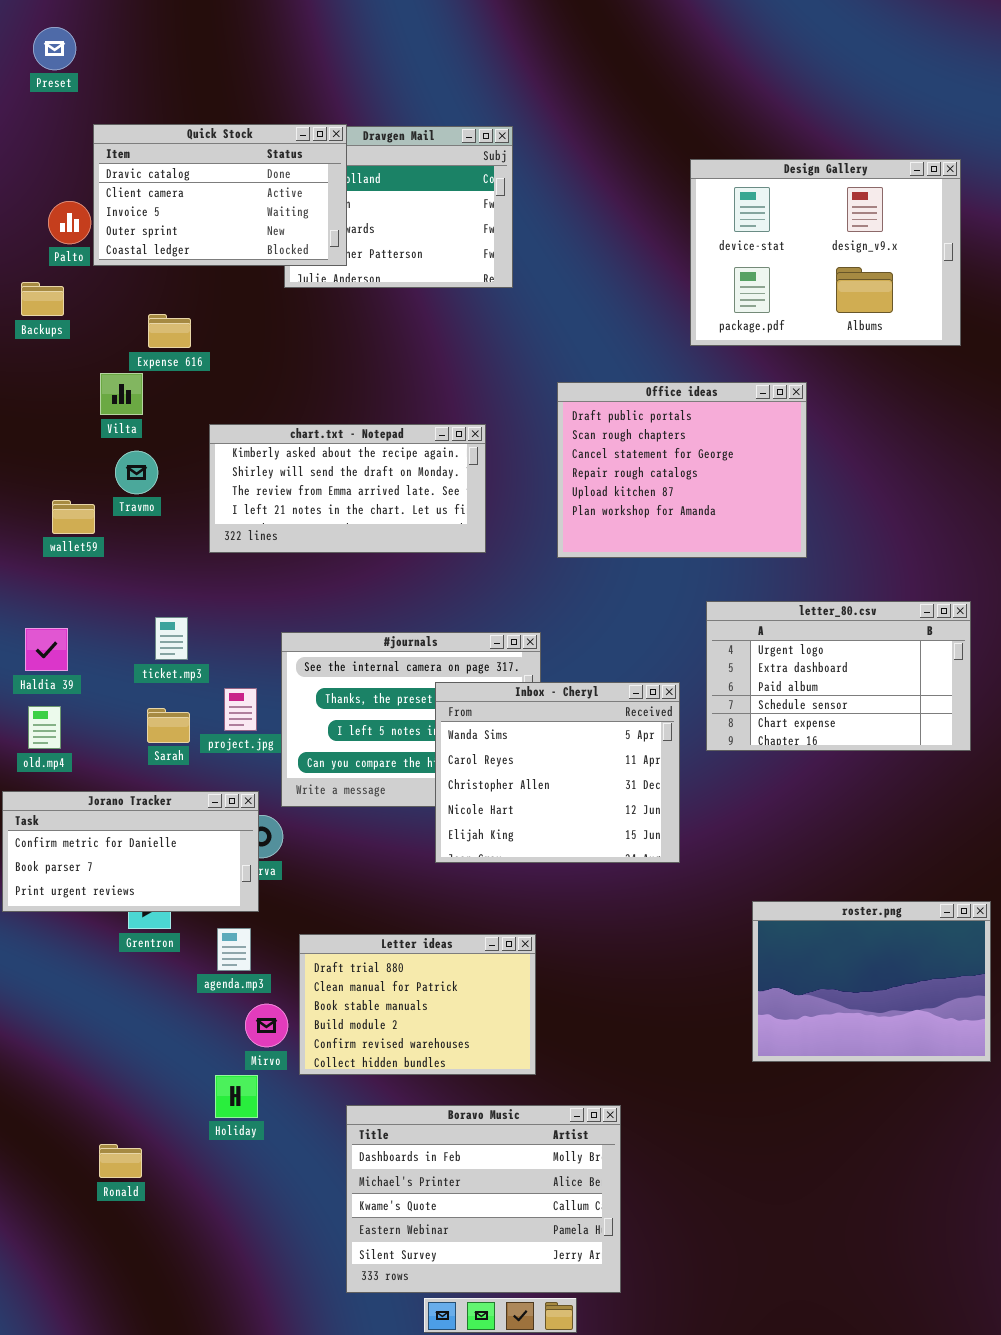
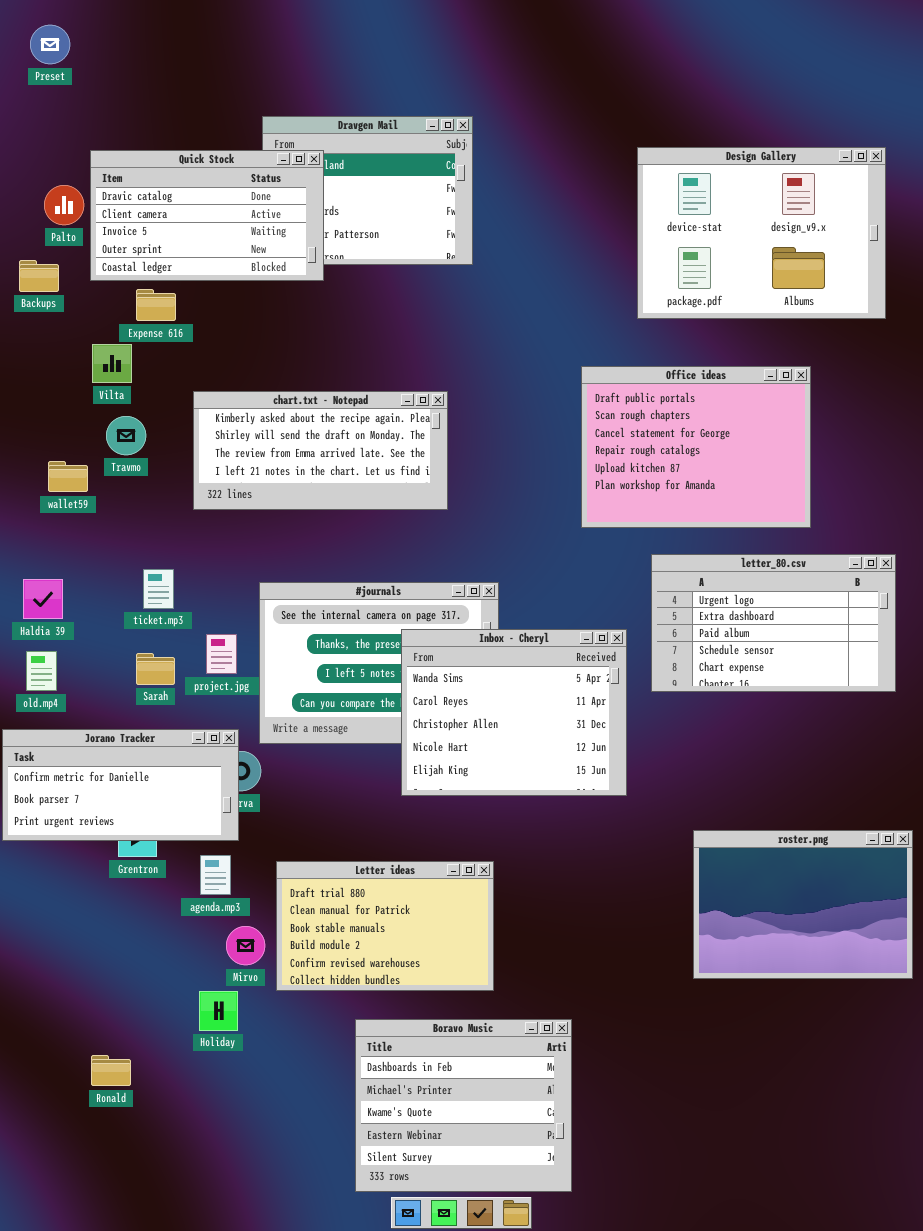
Quick Stock: [93,124,347,266] -> [90,150,324,281], moved
Office ideas: [557,382,807,558] -> [581,366,811,528], moved
Boravo Music: [346,1105,621,1293] -> [355,1019,572,1192], resized

